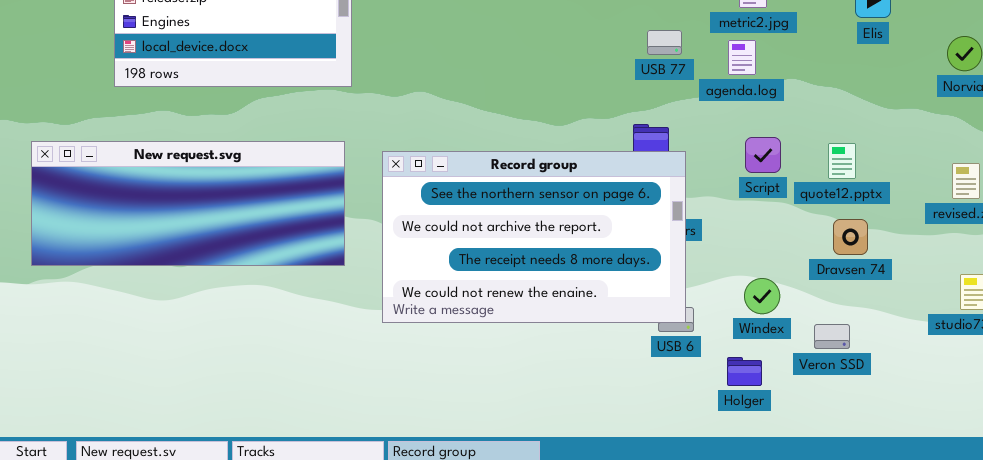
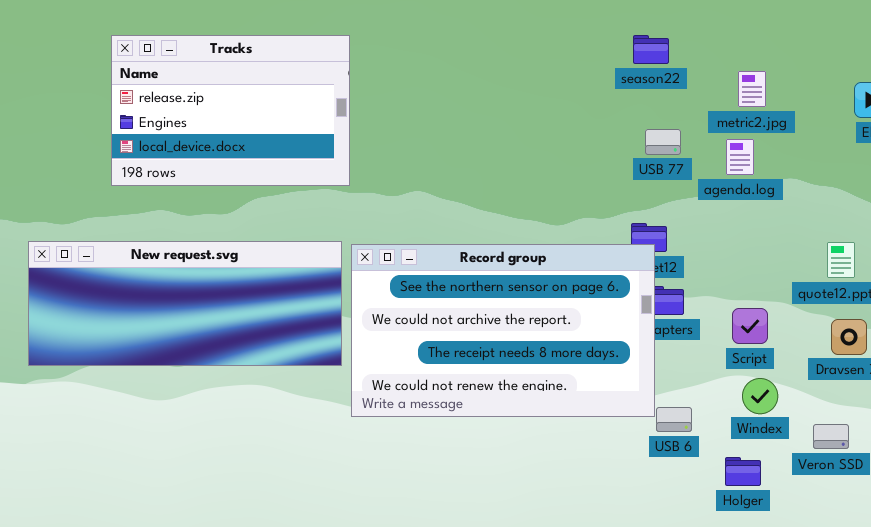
Script: [745,137,781,173] -> [732,308,768,344], moved
Record group: [382,151,686,323] -> [351,244,655,417], moved

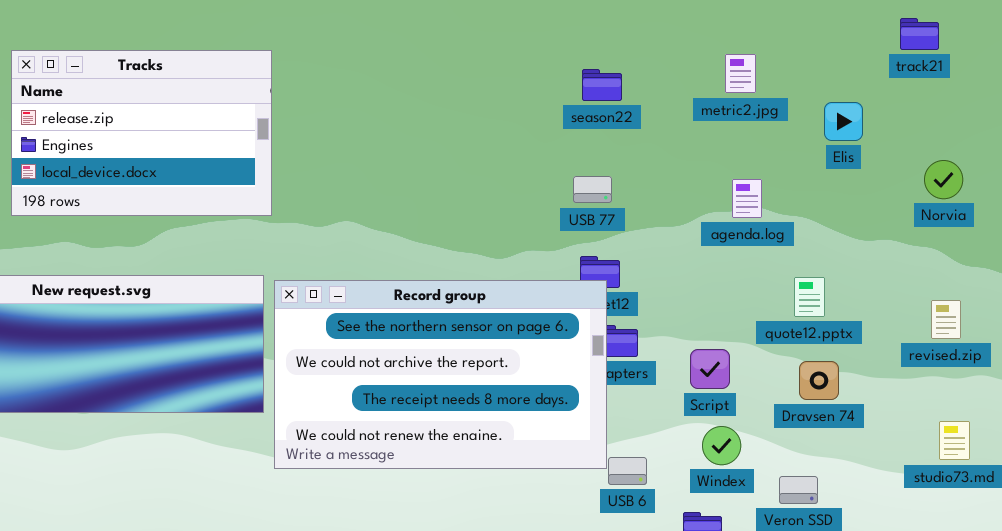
season22: [633,35,669,64] -> [582,69,622,101], moved
metric2.jpg: [738,71,766,107] -> [725,54,756,93], moved
USB 77: [645,129,681,155] -> [573,176,612,203], moved
agenda.log: [726,139,754,175] -> [732,179,762,218], moved

